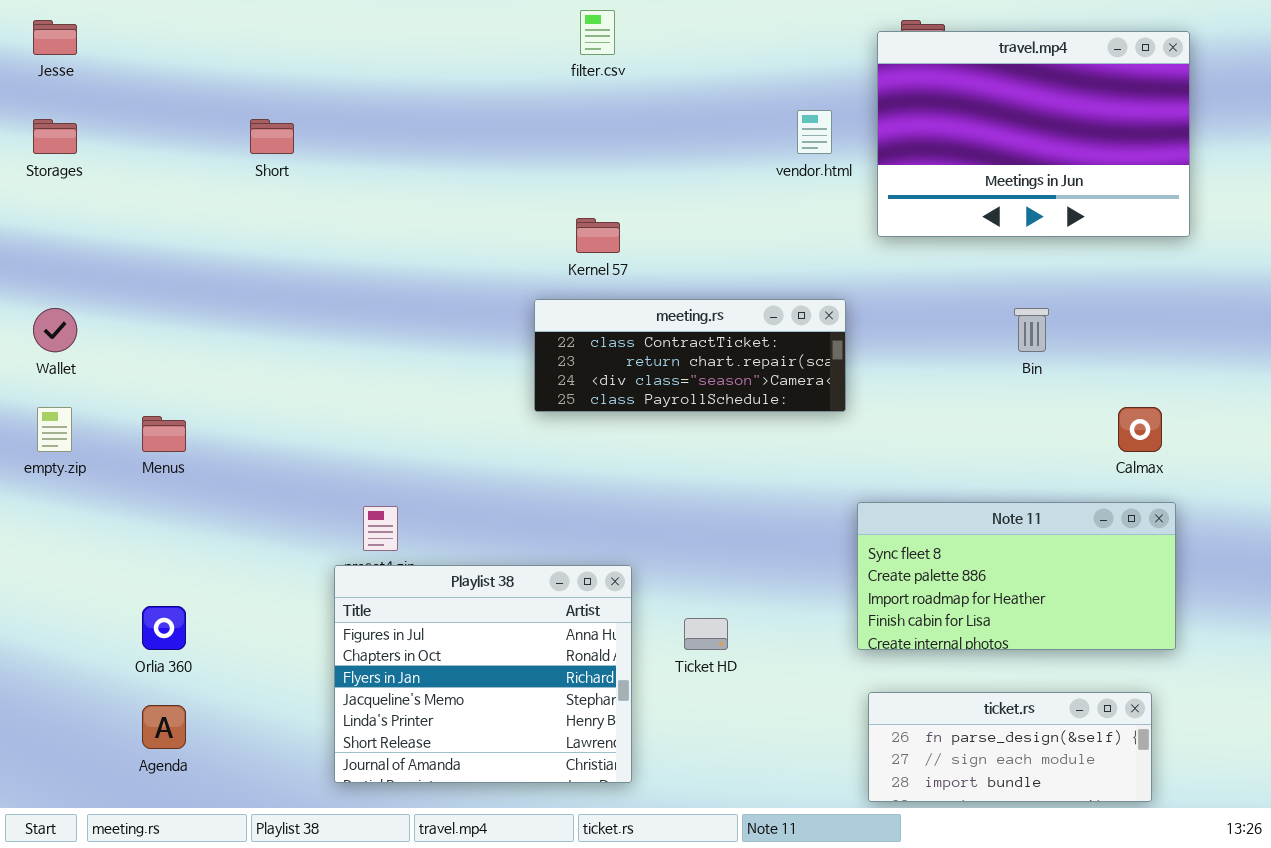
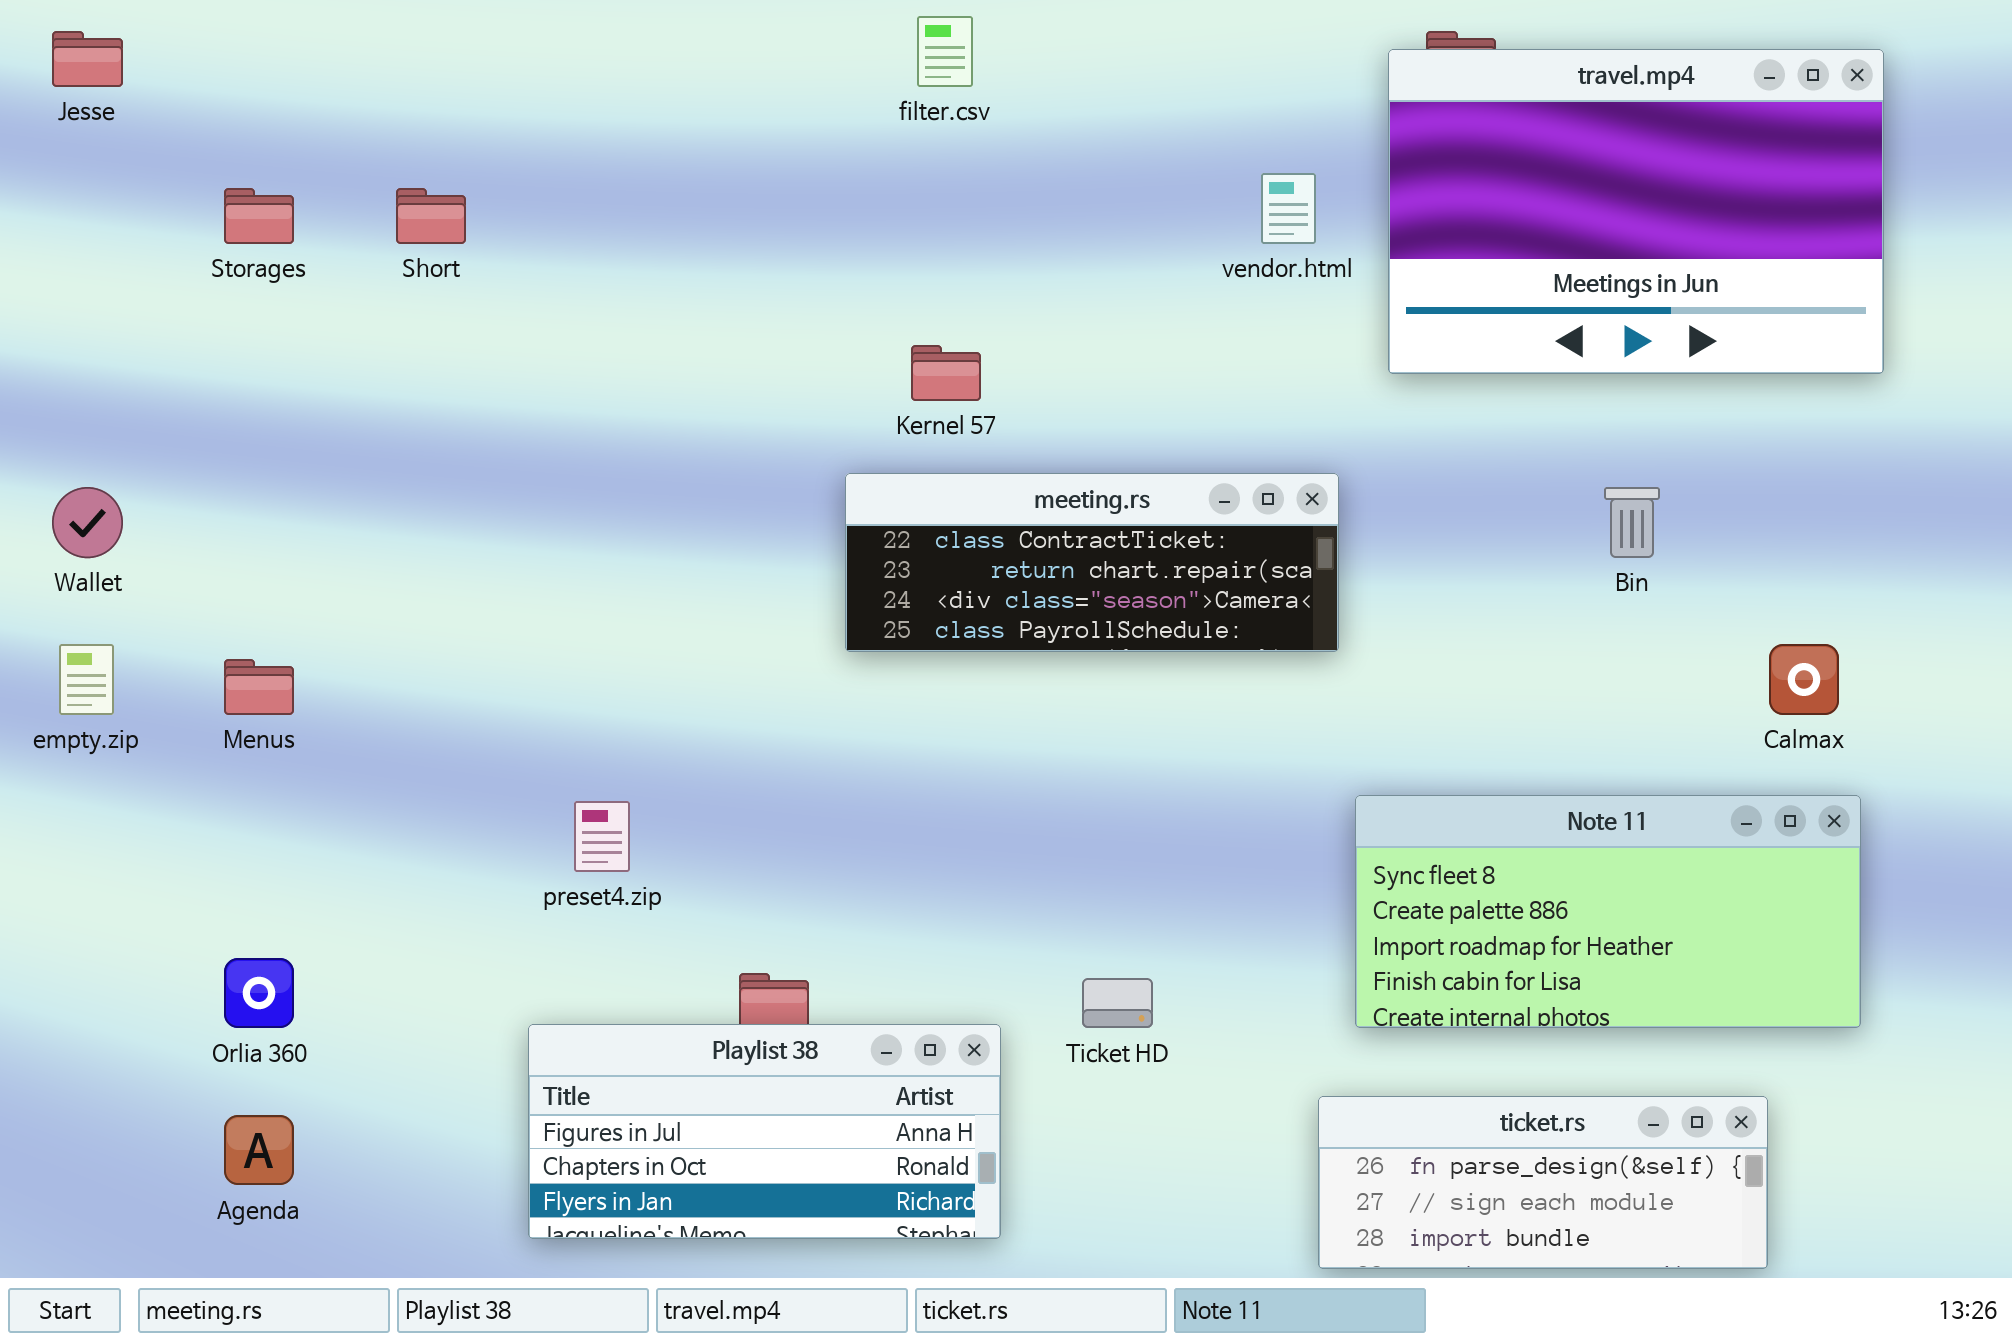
Storages: [33,119,77,154] -> [224,188,294,244], moved
Playlist 38: [334,565,632,783] -> [528,1024,1001,1239], resized
ticket.rs: [868,692,1152,802] -> [1318,1096,1768,1269], moved

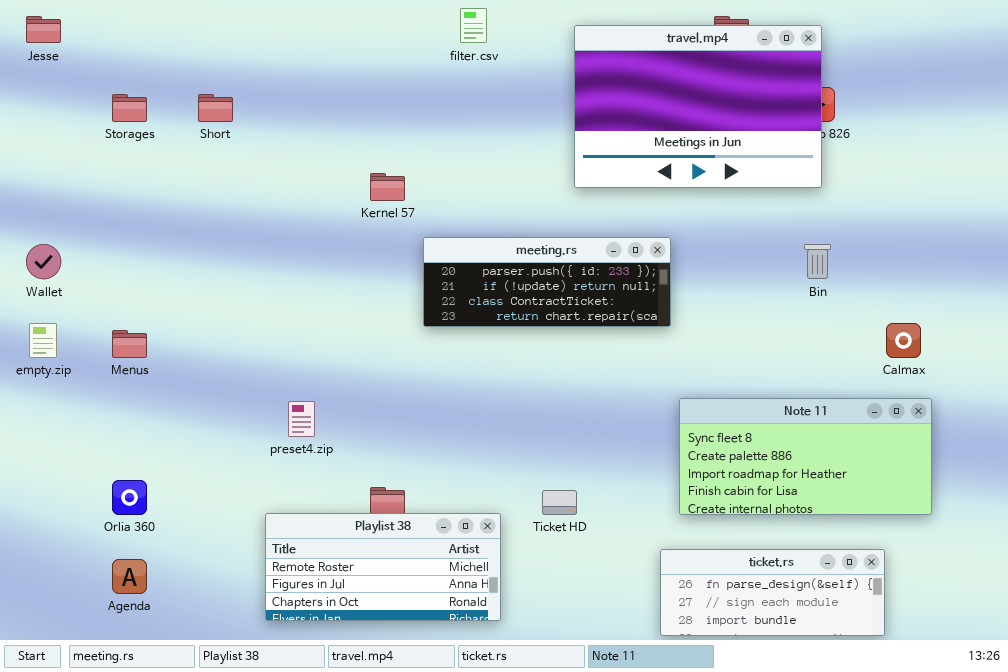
travel.mp4: [1388,49,1884,374] -> [574,25,822,188], moved
Kernel 57: [911,345,981,401] -> [370,173,405,201], moved
meeting.rs: [845,473,1339,652] -> [423,237,671,327], scrolled up 2 rows
Playlist 38: [528,1024,1001,1239] -> [265,513,501,621], scrolled up 1 row

